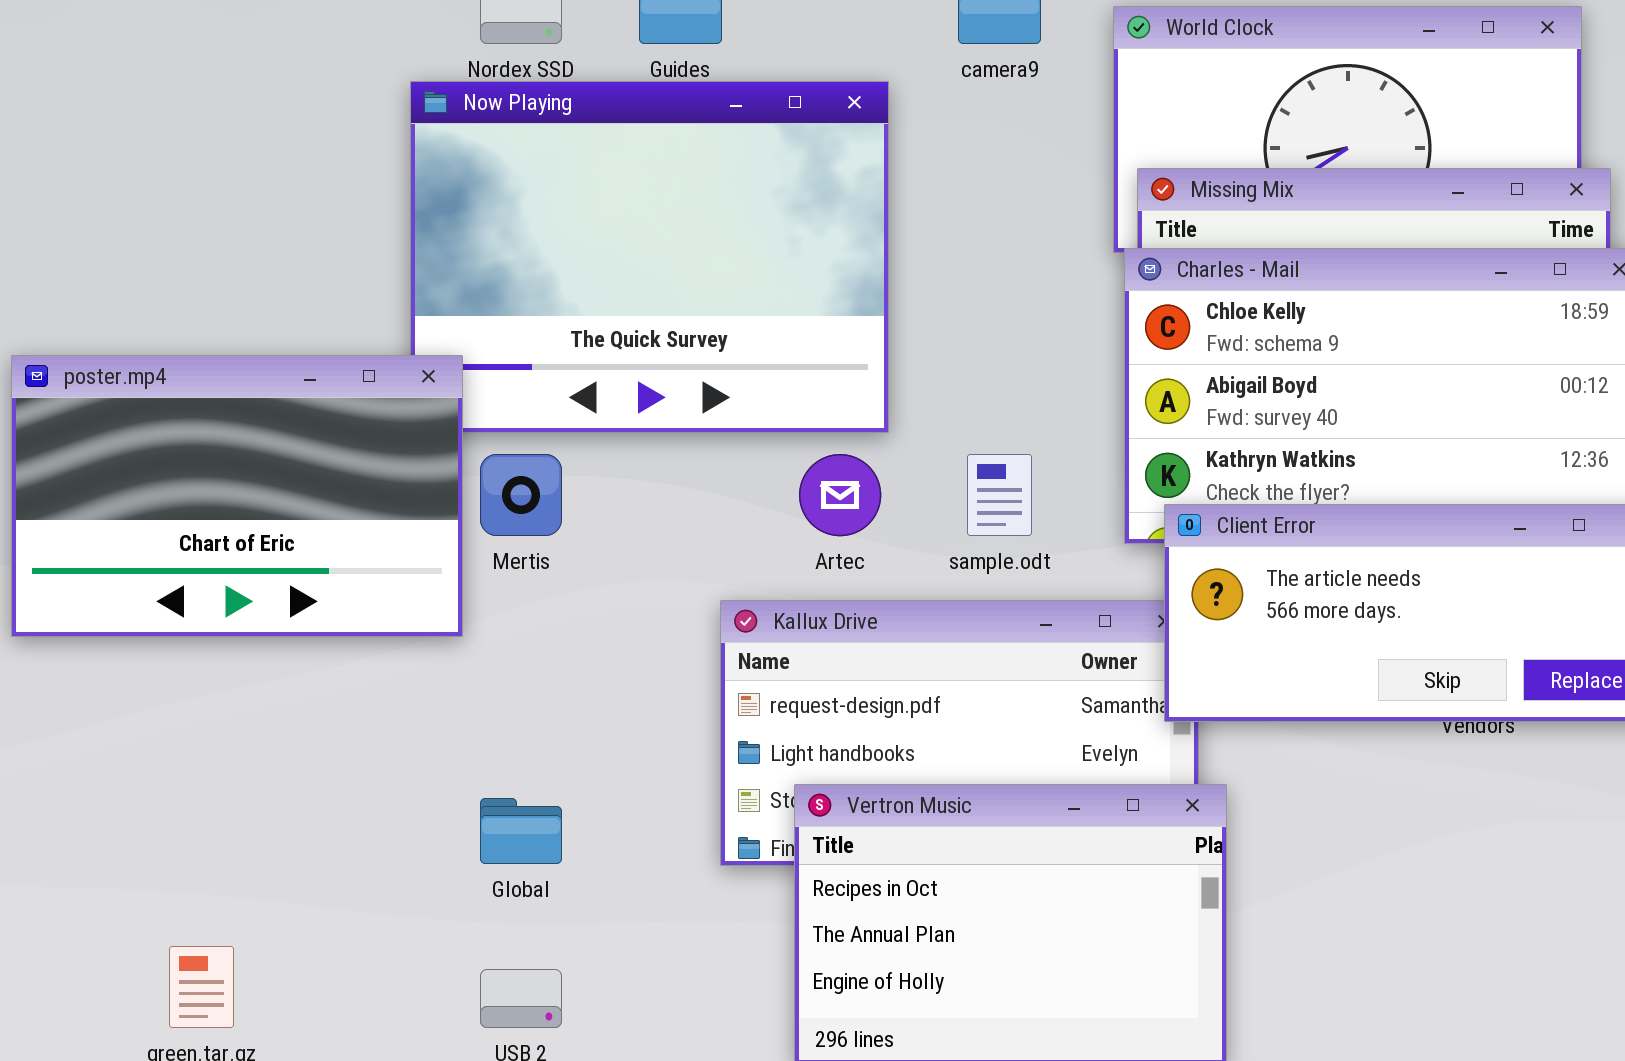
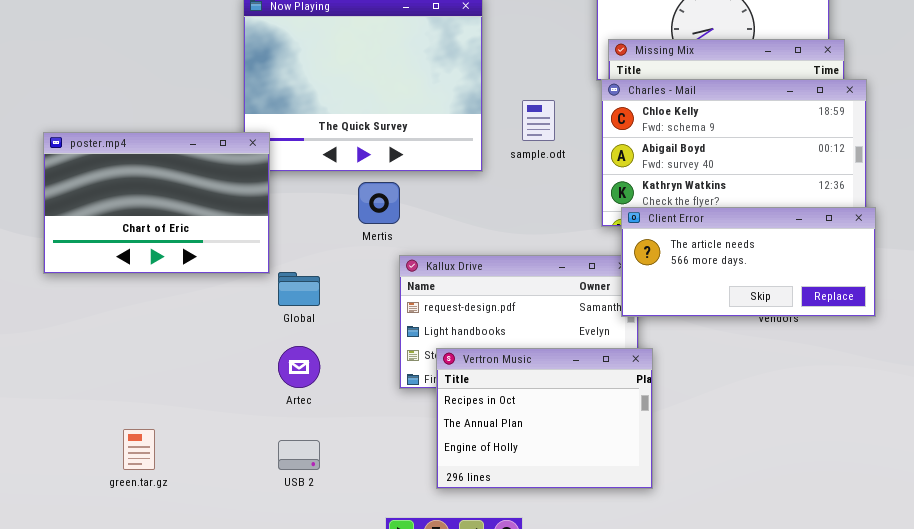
Mertis: [480,454,562,536] -> [358,182,400,224], moved
Artec: [799,454,881,536] -> [278,346,320,388], moved
sample.odt: [967,454,1032,536] -> [522,100,555,141], moved
Global: [480,798,562,864] -> [278,272,320,306], moved

